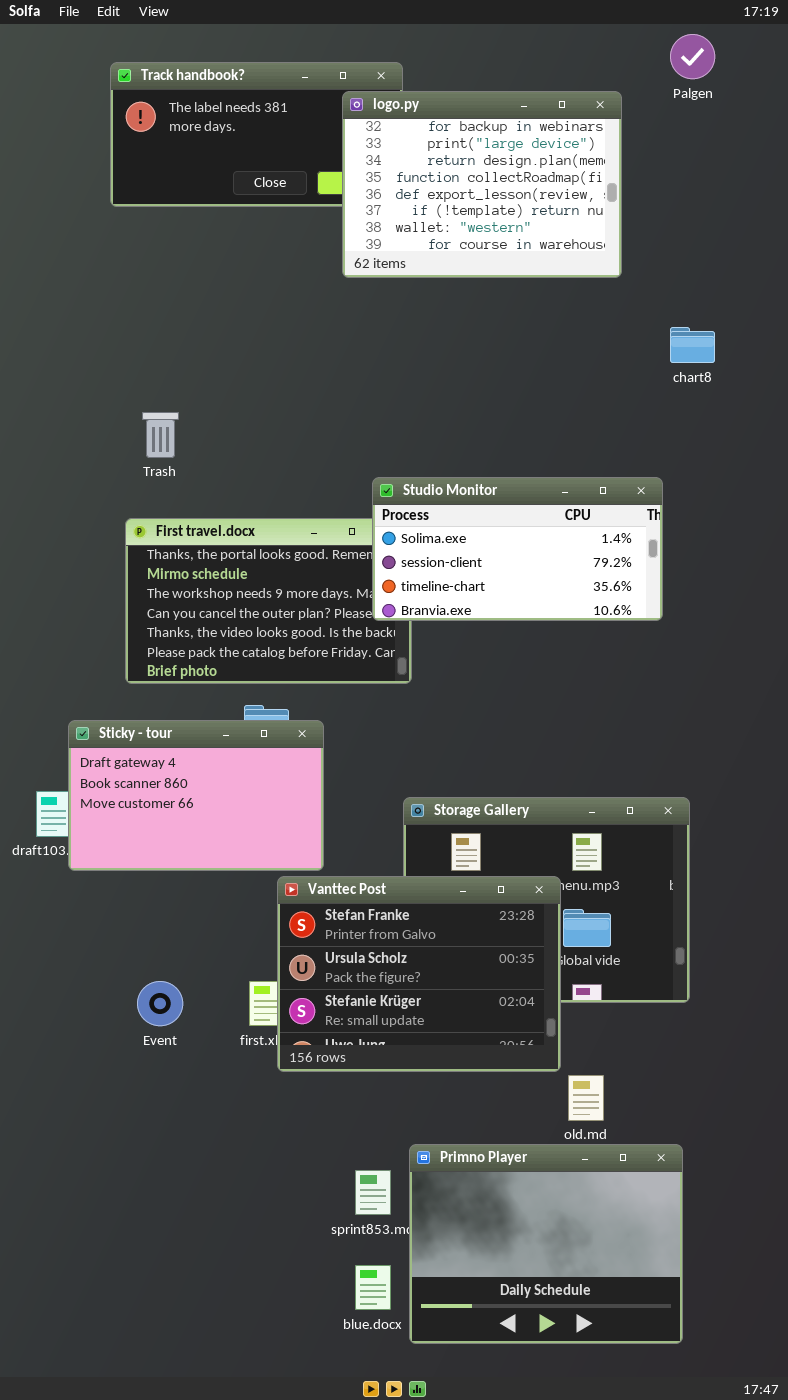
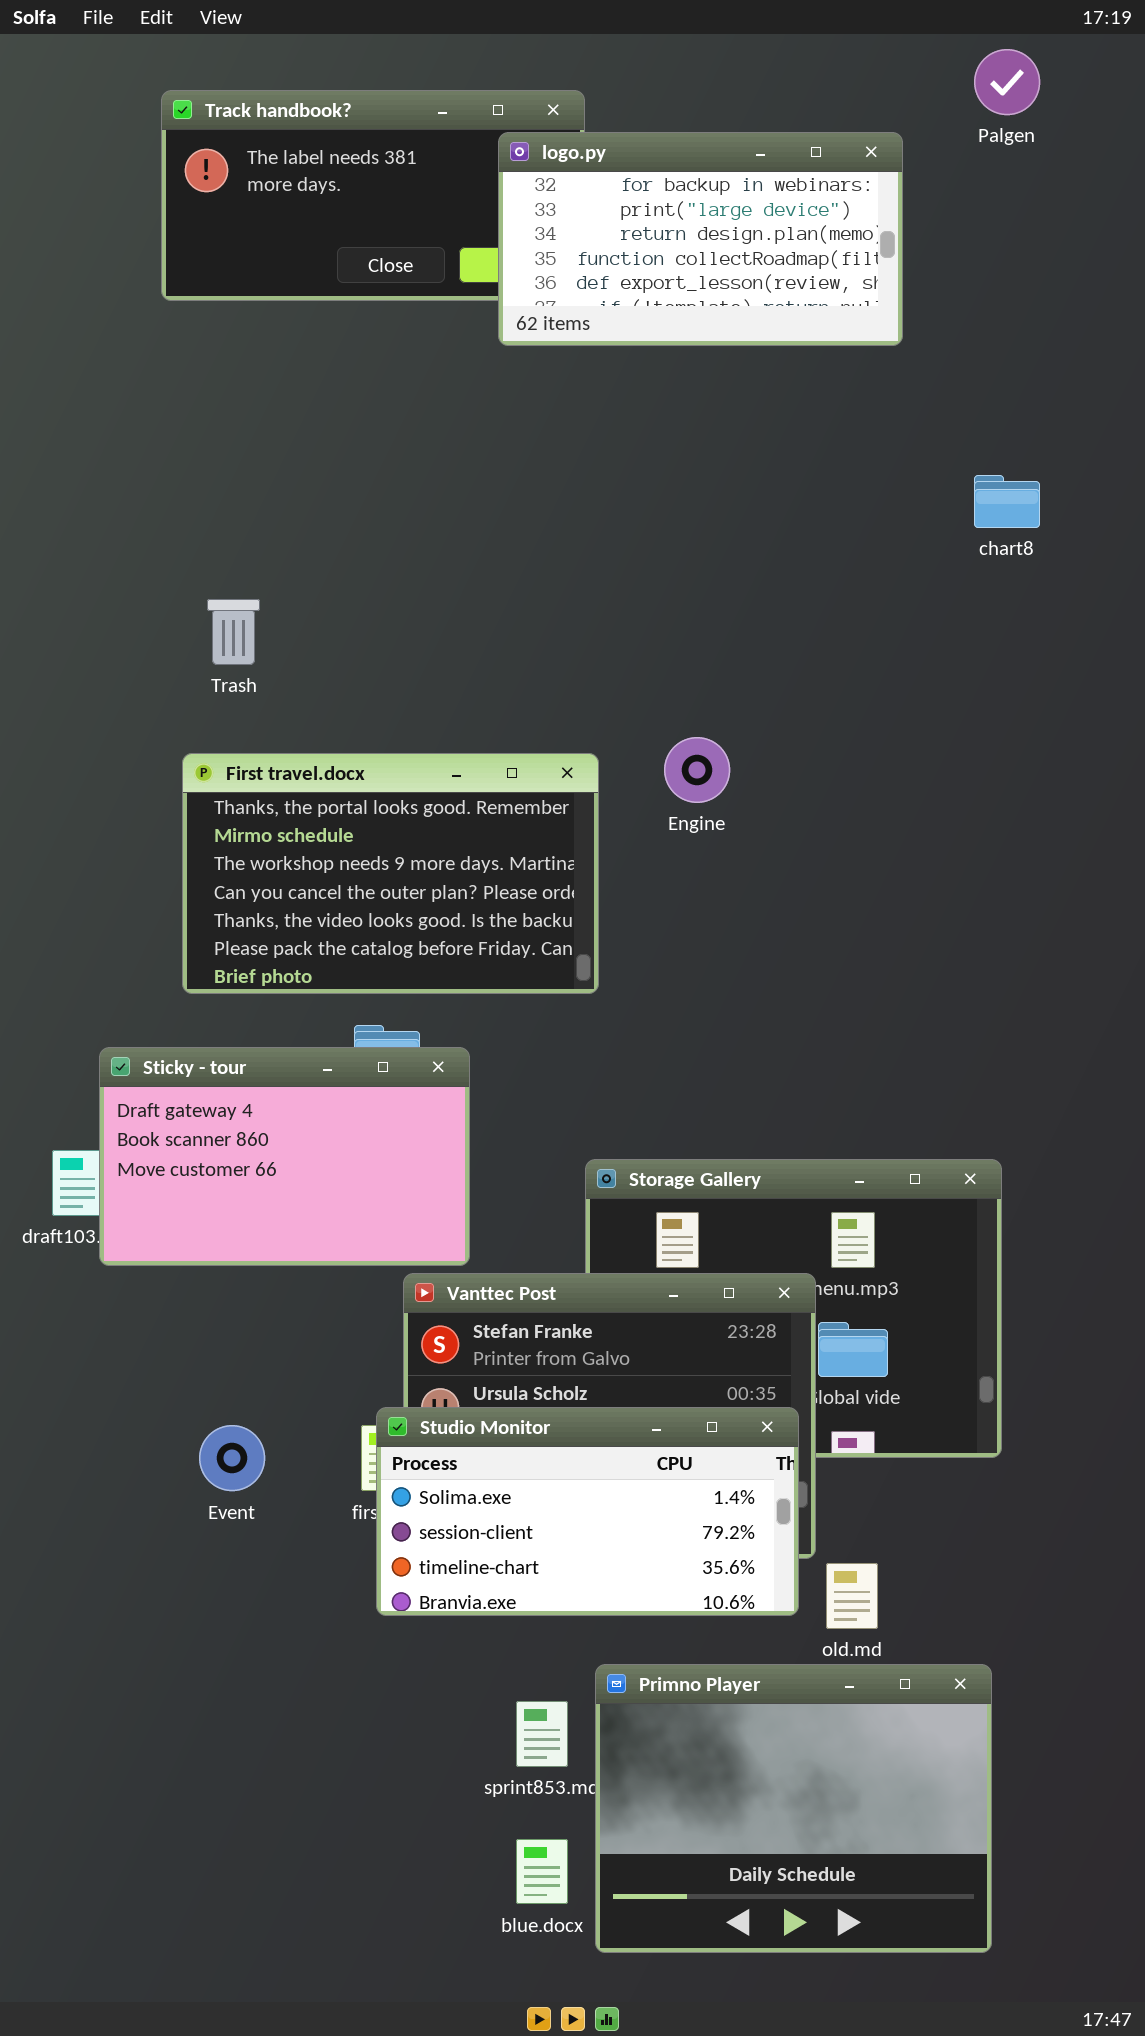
logo.py: [342,91,622,278] -> [498,132,903,346], resized
Studio Monitor: [372,477,663,621] -> [376,1407,799,1616], moved

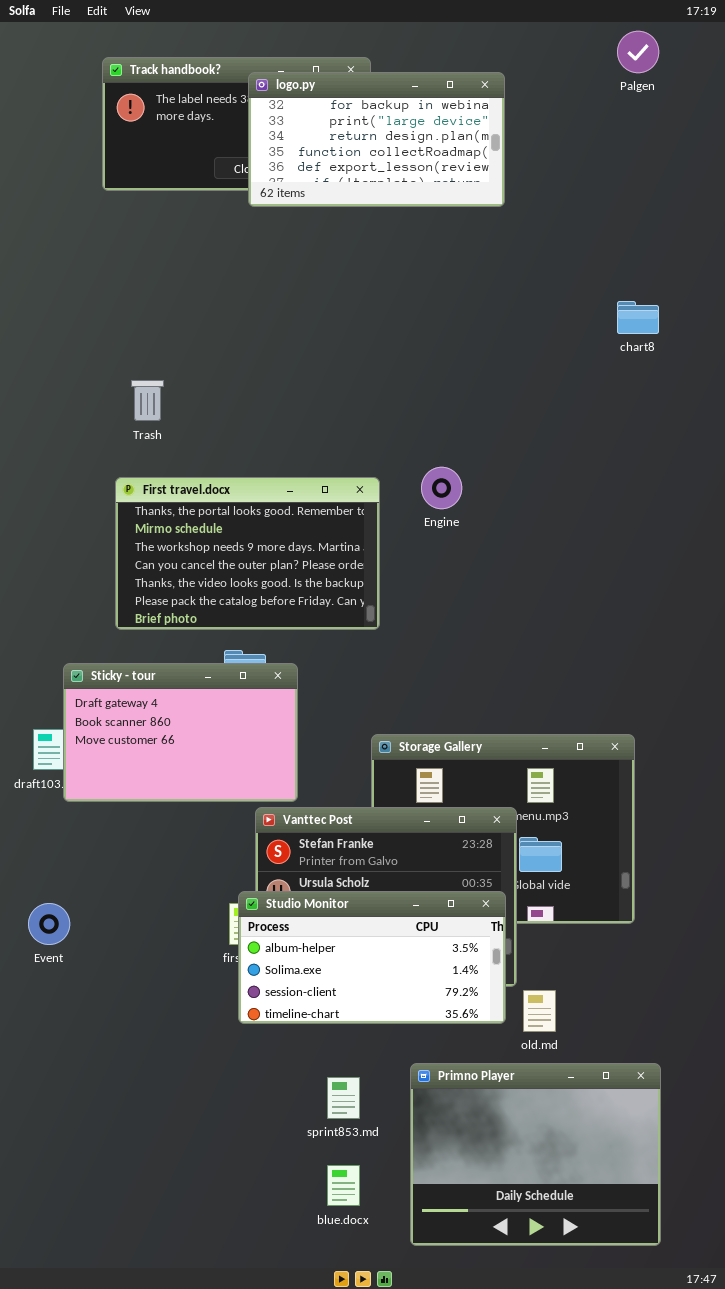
logo.py: [498,132,903,346] -> [248,72,505,207], moved
Studio Monitor: [376,1407,799,1616] -> [238,891,506,1024], scrolled up 1 row
Event: [199,1425,265,1491] -> [28,903,70,945], moved
Primno Player: [595,1664,992,1953] -> [410,1063,661,1246], moved

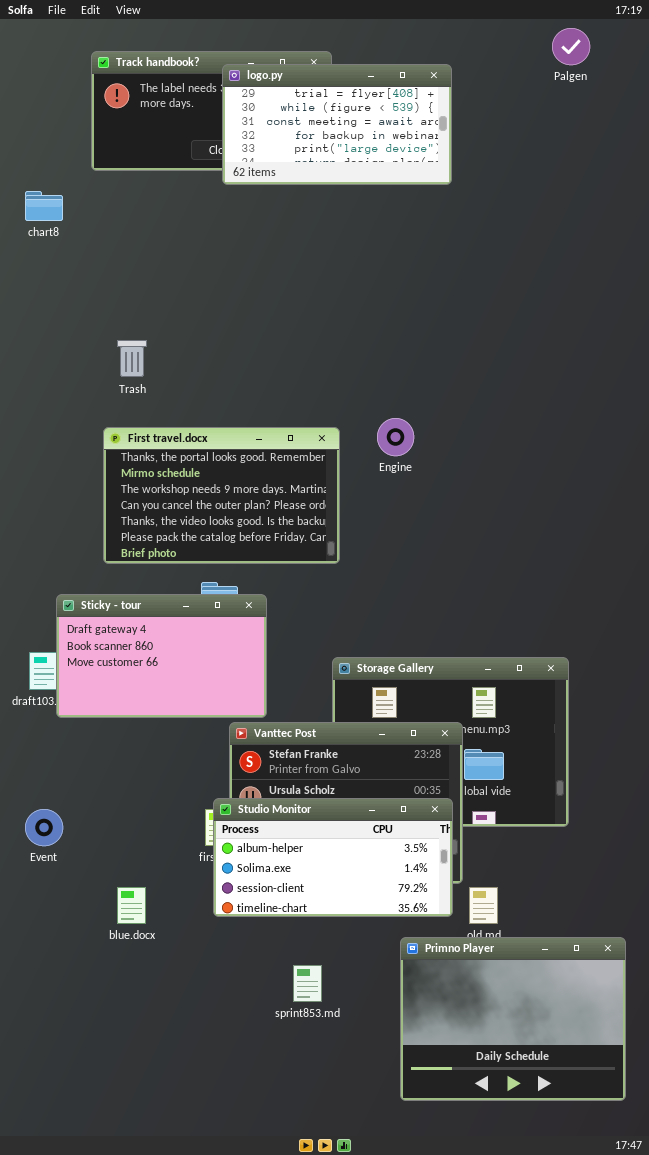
logo.py: [248,72,505,207] -> [222,64,452,185], scrolled up 3 rows
chart8: [617,301,659,334] -> [25,191,63,221], moved
Primno Player: [410,1063,661,1246] -> [400,937,626,1101], moved
blue.docx: [327,1165,360,1206] -> [117,887,146,924], moved

